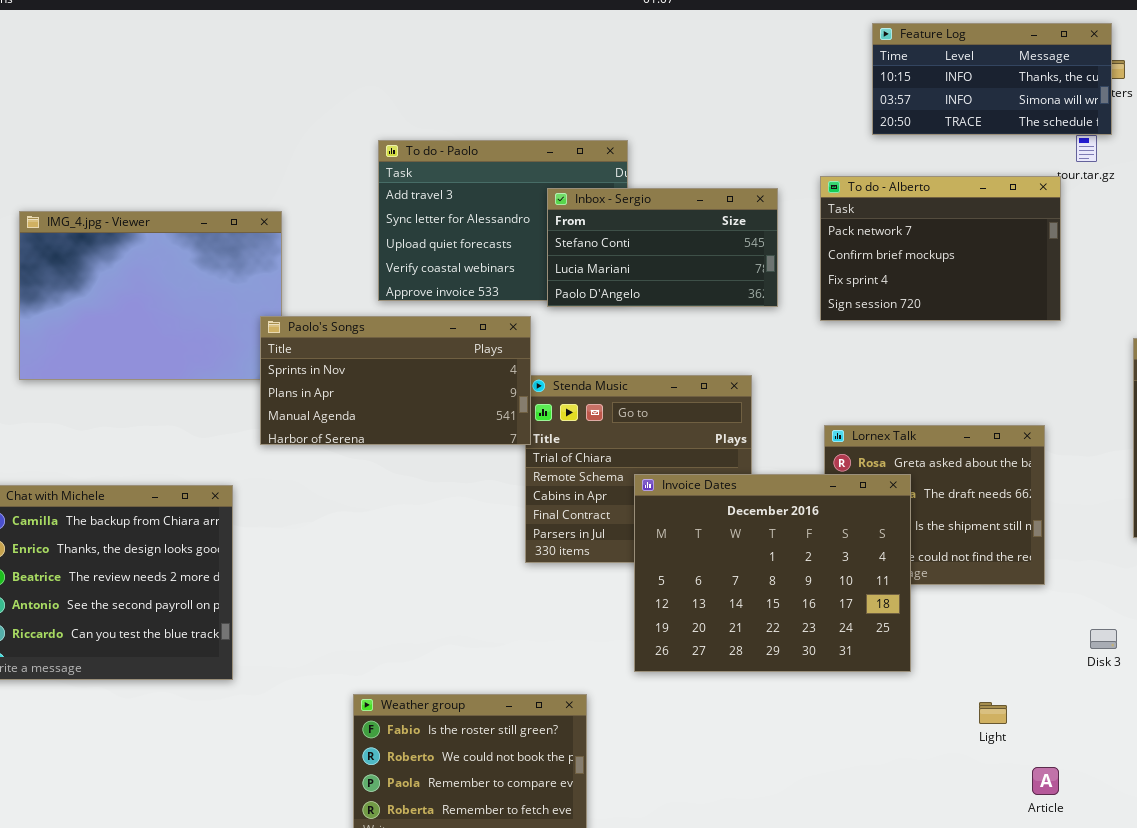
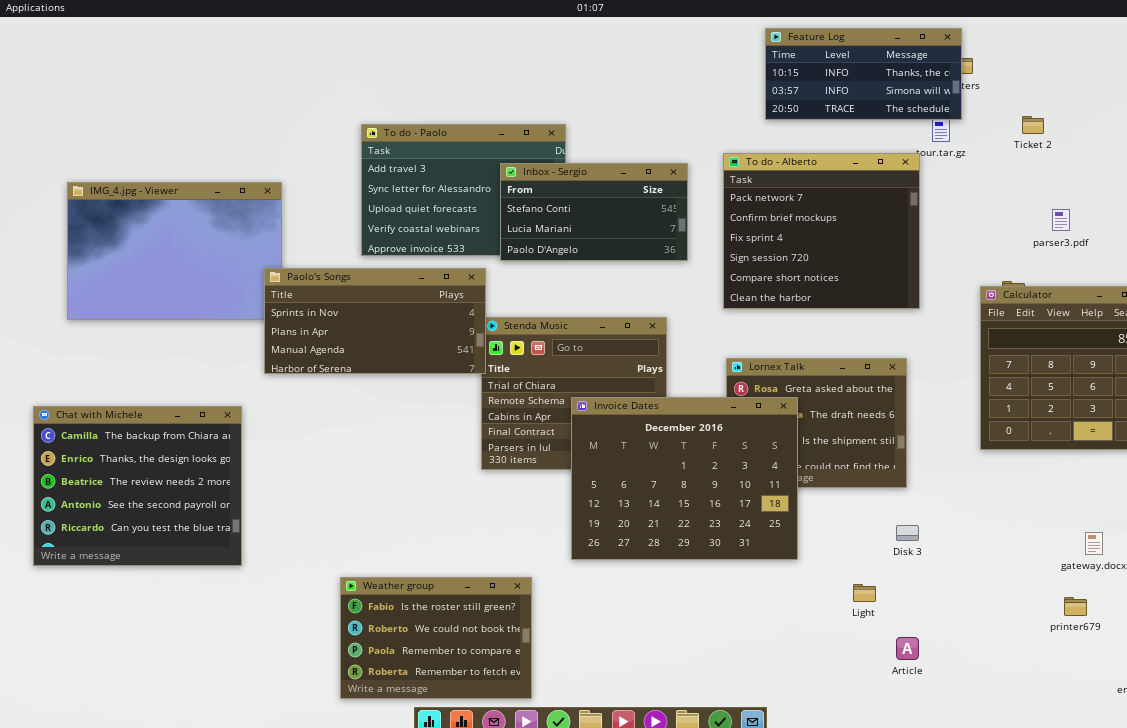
To do - Alberto: [820,176,1061,321] -> [723,153,920,309], resized
Disk 3: [1090,629,1117,649] -> [896,525,919,541], moved

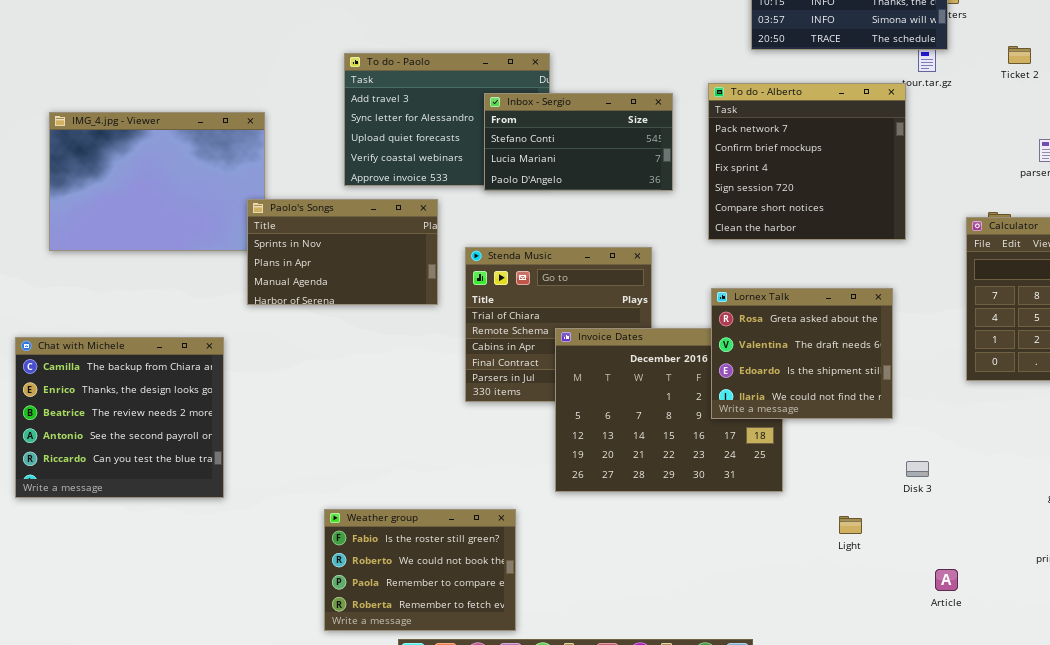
Paolo's Songs: [264,268,486,374] -> [247,199,438,305], resized
Lornex Talk: [726,358,907,488] -> [711,288,893,419], raised
Disk 3: [896,525,919,541] -> [906,461,929,477], moved
Article: [896,637,919,660] -> [935,569,958,591], moved

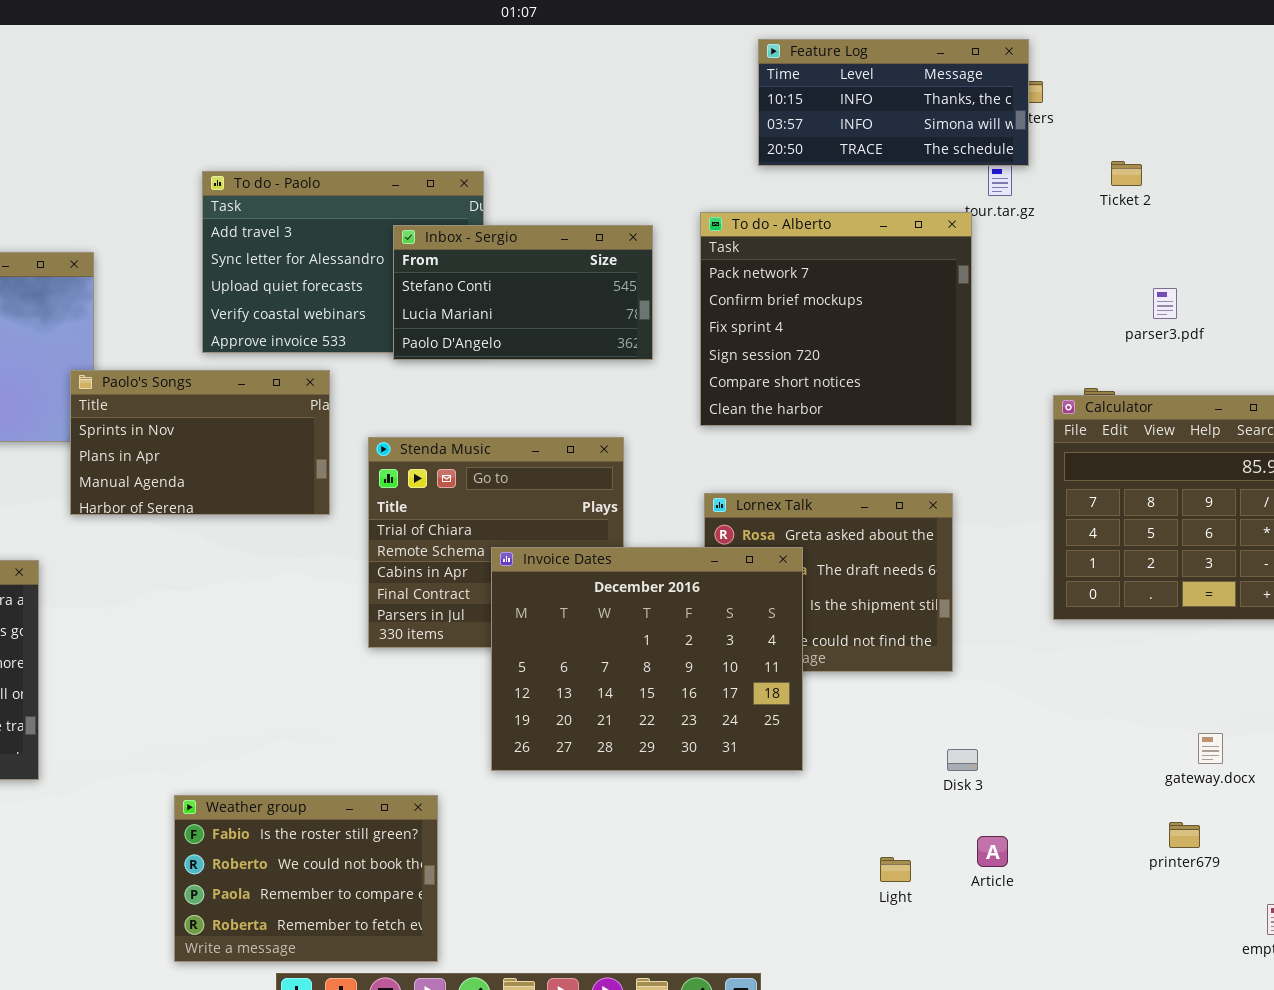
Invoice Dates: [555,328,783,492] -> [491,547,803,771], raised
Disk 3: [906,461,929,477] -> [947,749,978,771], moved
Light: [839,516,862,534] -> [880,857,911,882], moved
Article: [935,569,958,591] -> [977,836,1008,867], moved

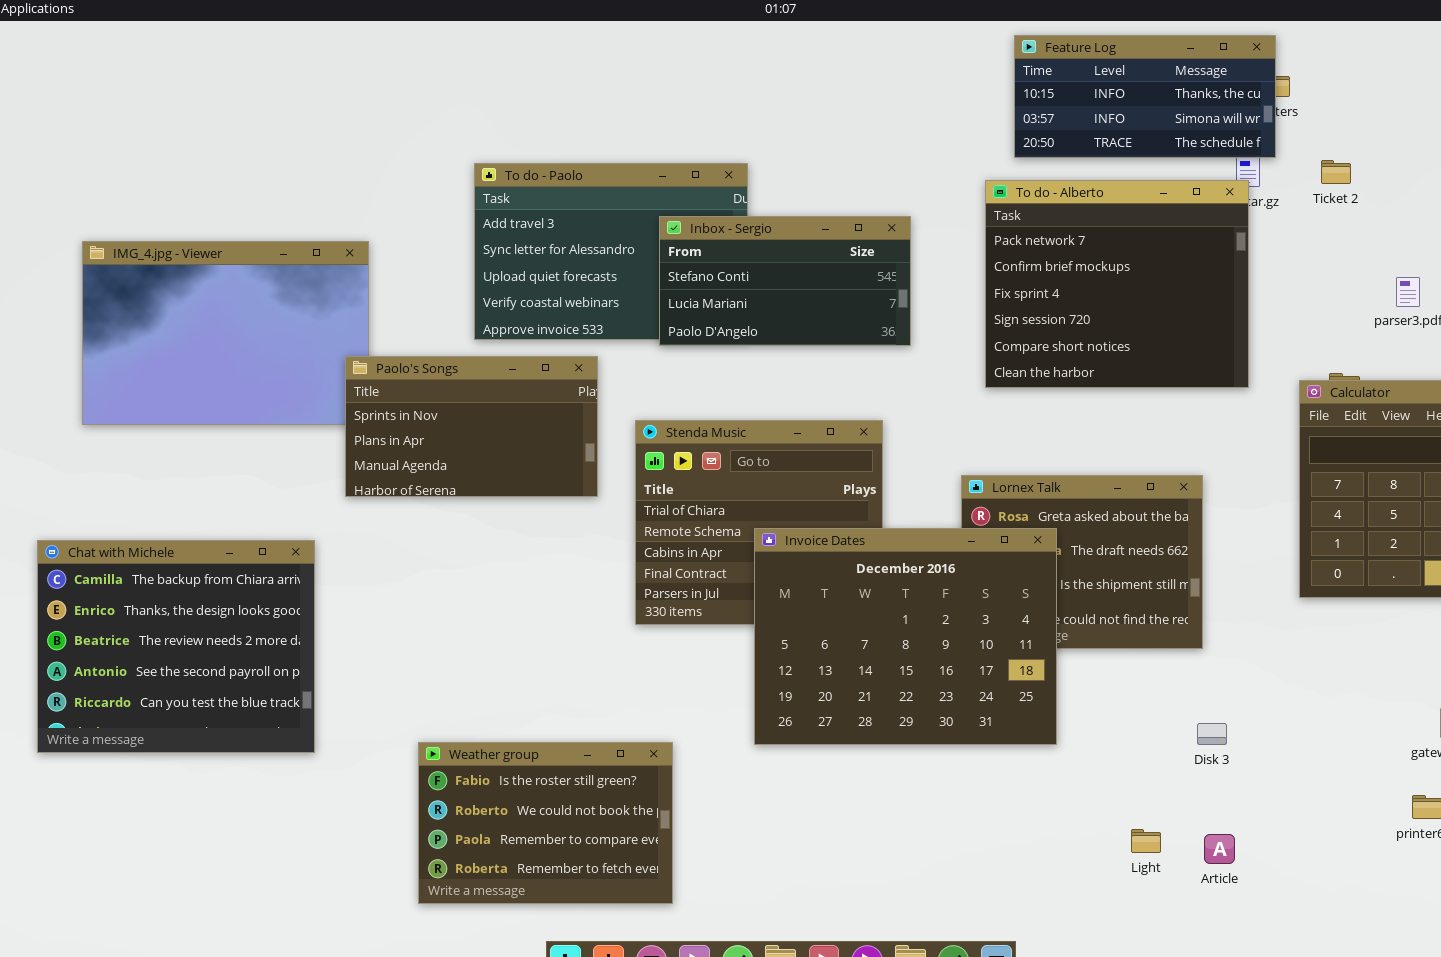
Ticket 2: [1111,161,1142,186] -> [1321,160,1351,184], moved
To do - Alberto: [700,212,972,426] -> [985,180,1249,388], moved
Weather group: [174,795,438,962] -> [418,742,673,904], moved
Article: [977,836,1008,867] -> [1204,834,1235,864], moved

